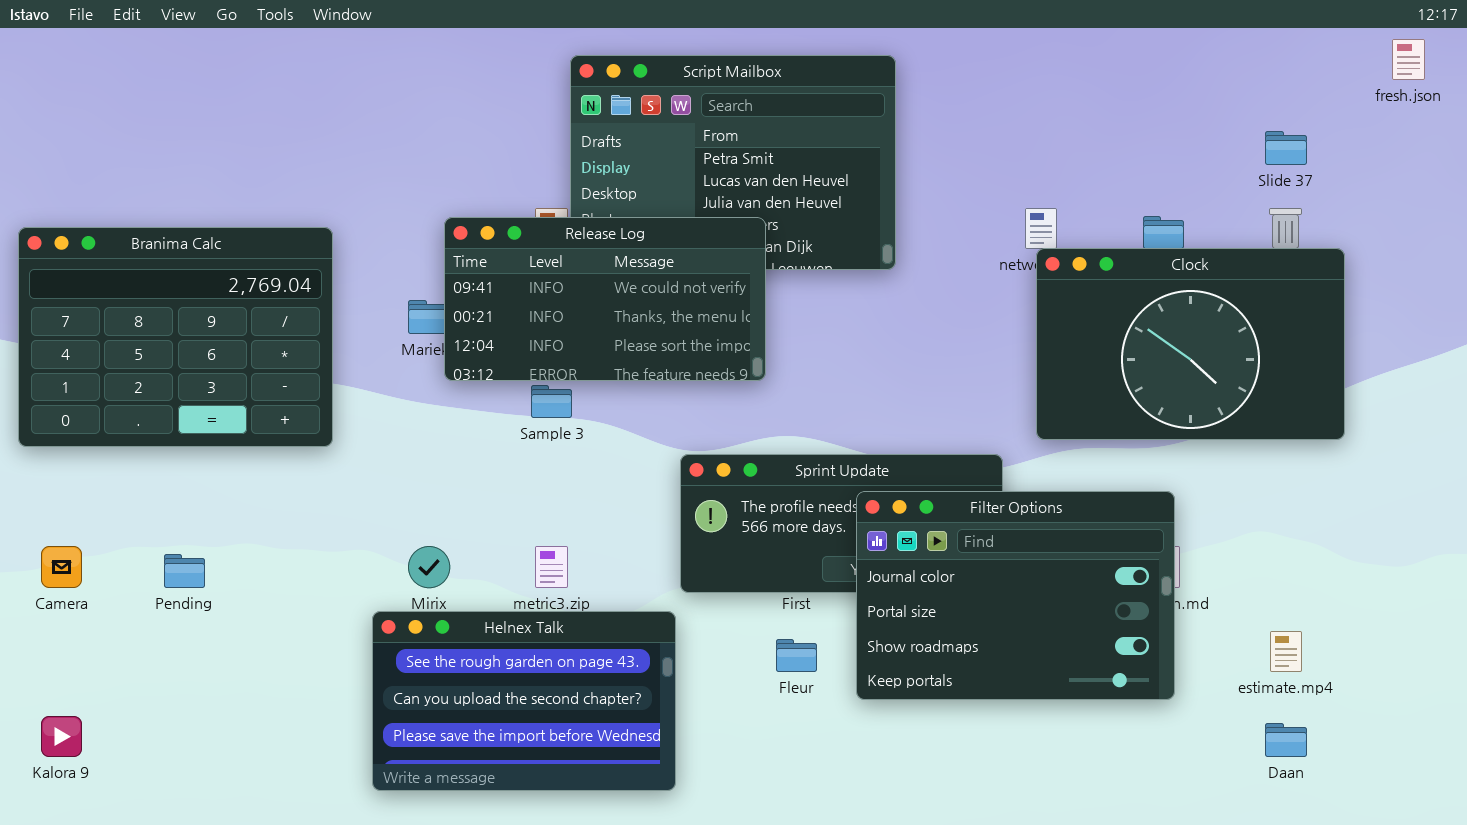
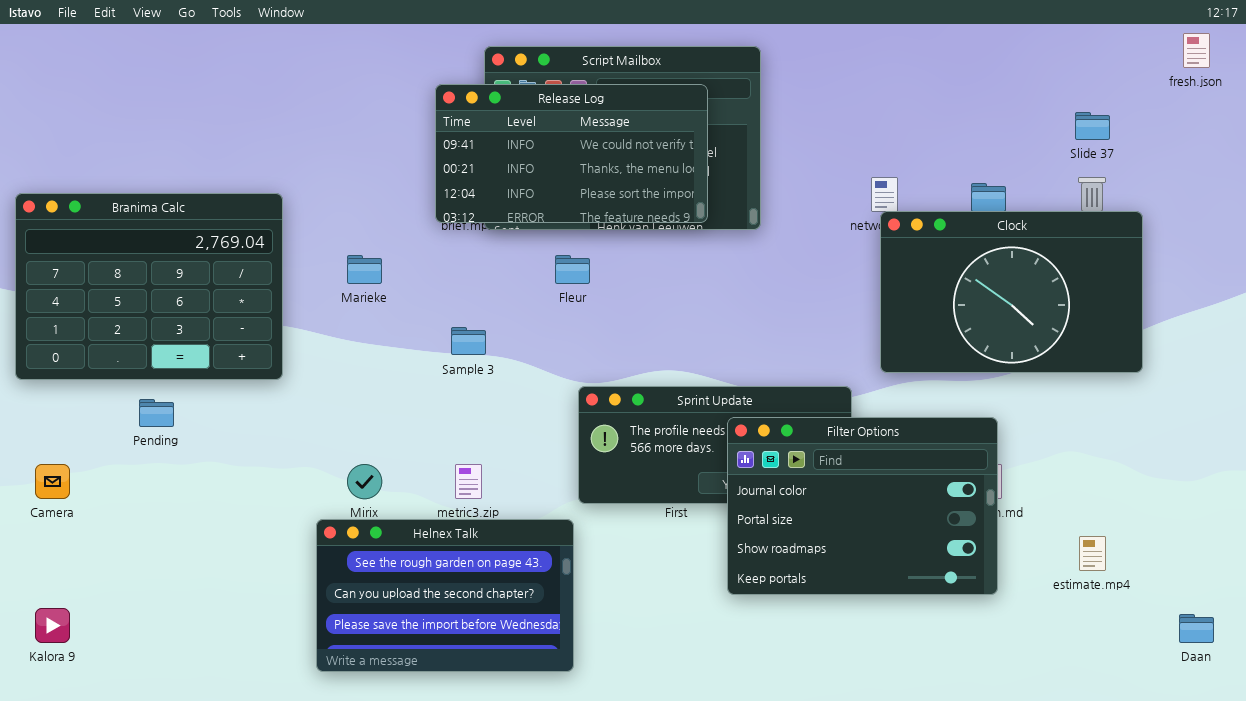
Release Log: [444,217,766,381] -> [435,84,708,223], moved
Pending: [164,554,205,588] -> [139,399,174,427], moved
Fleur: [776,639,817,672] -> [555,255,590,284], moved
Daan: [1265,723,1307,757] -> [1179,614,1214,643], moved

